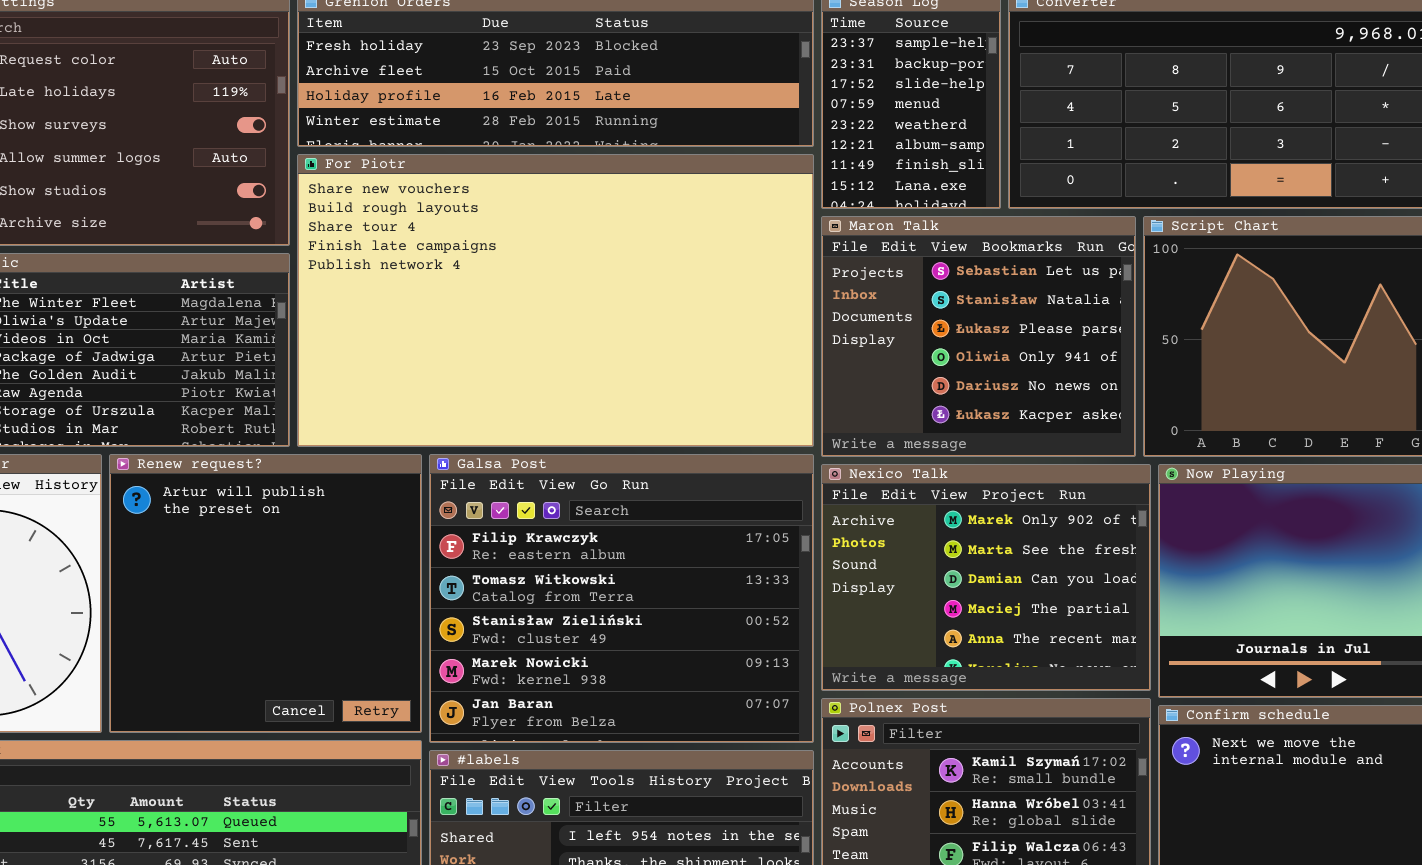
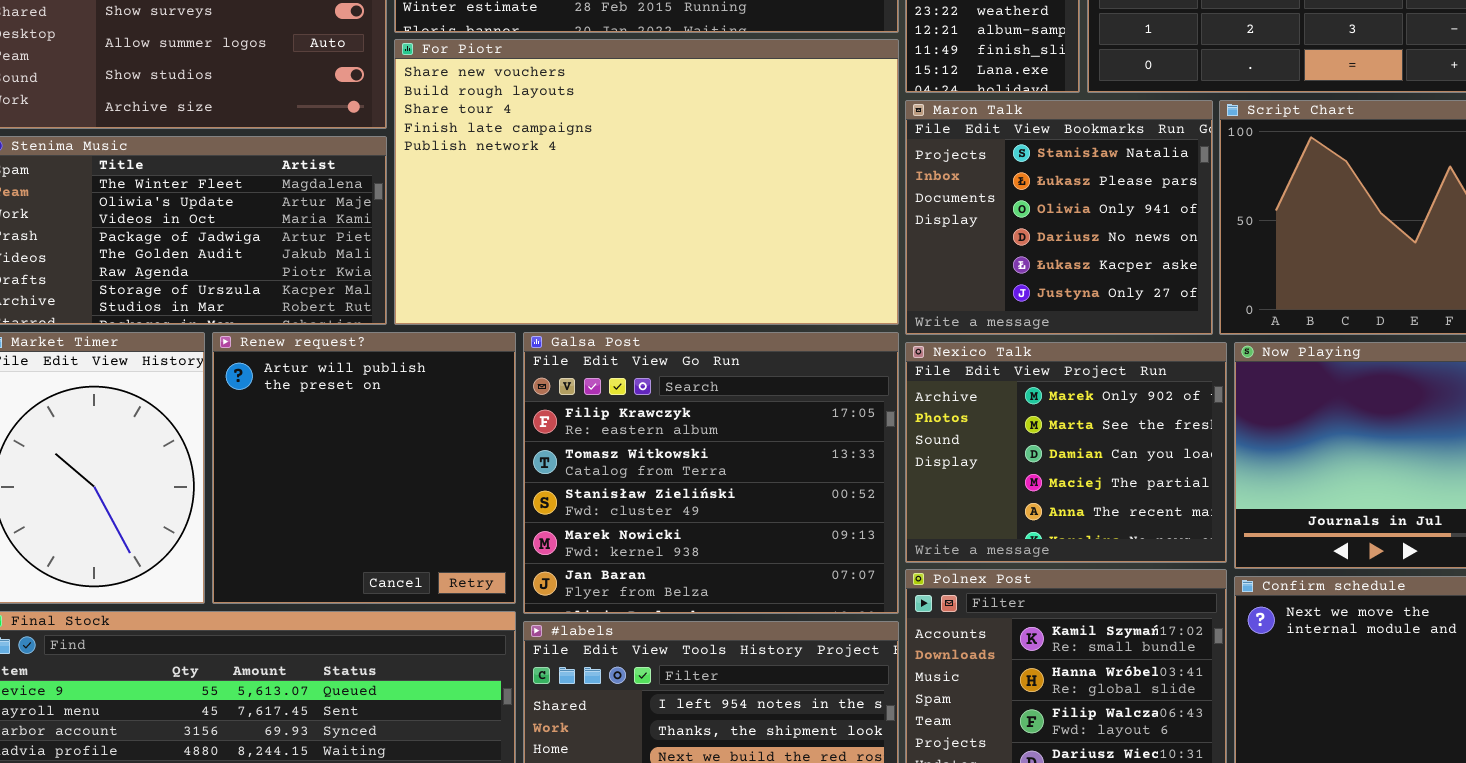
Maron Talk: [821,216,1136,457] -> [905,100,1213,335], scrolled down 1 row

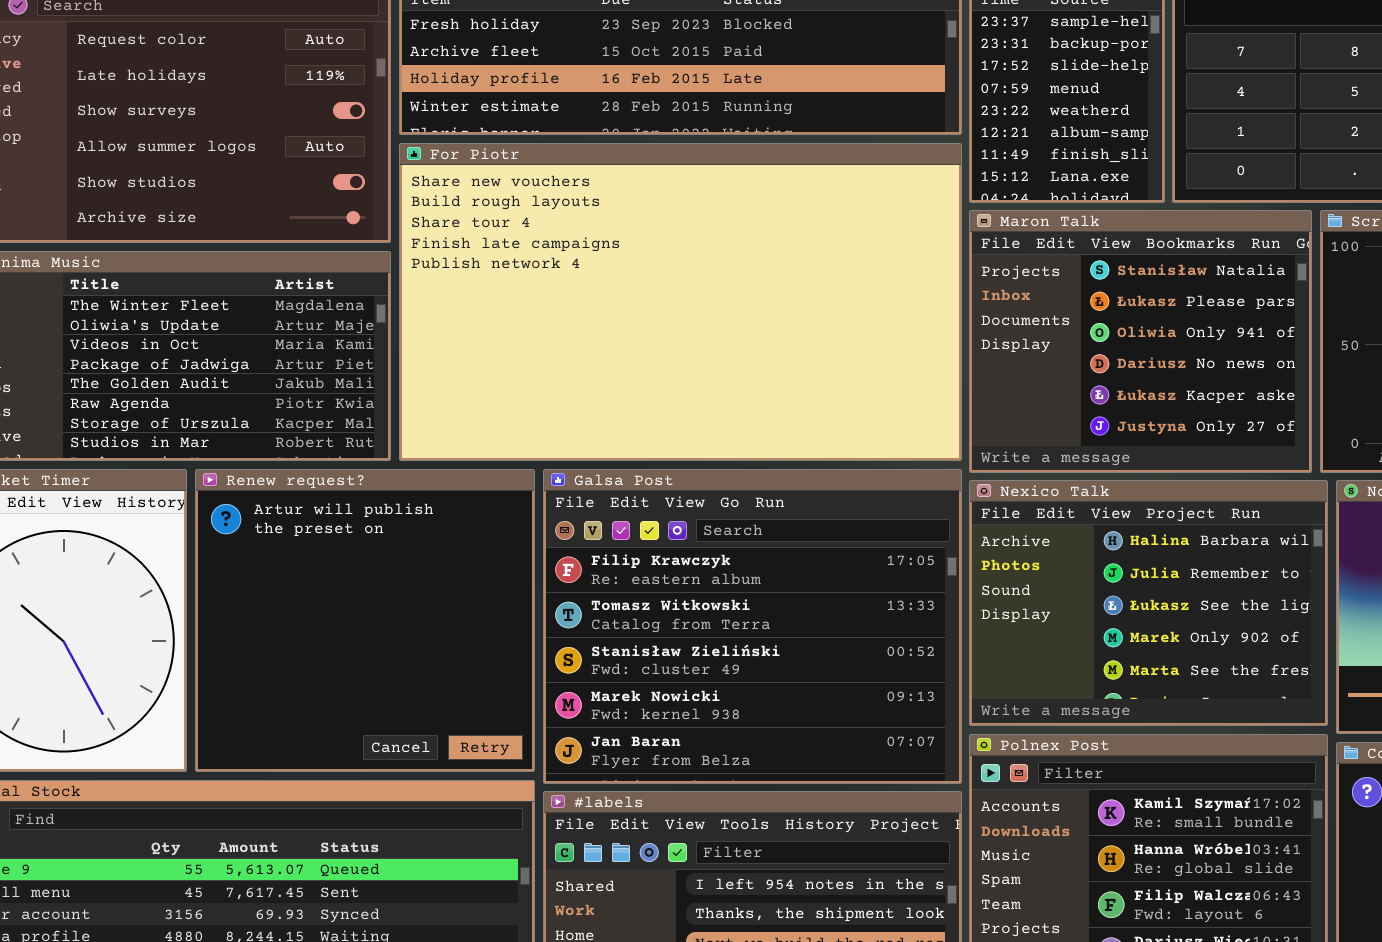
Nexico Talk: [905,342,1227,563] -> [969,480,1328,726], scrolled up 3 rows

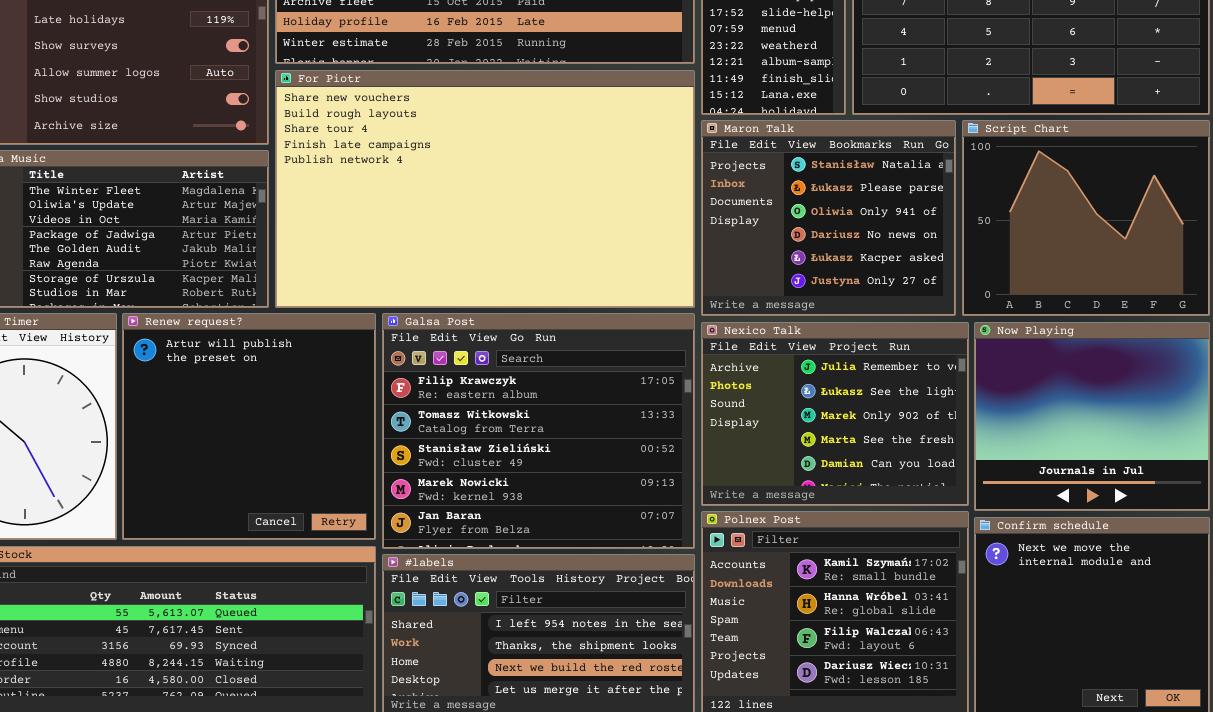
Nexico Talk: [969,480,1328,726] -> [701,322,969,506], scrolled down 1 row

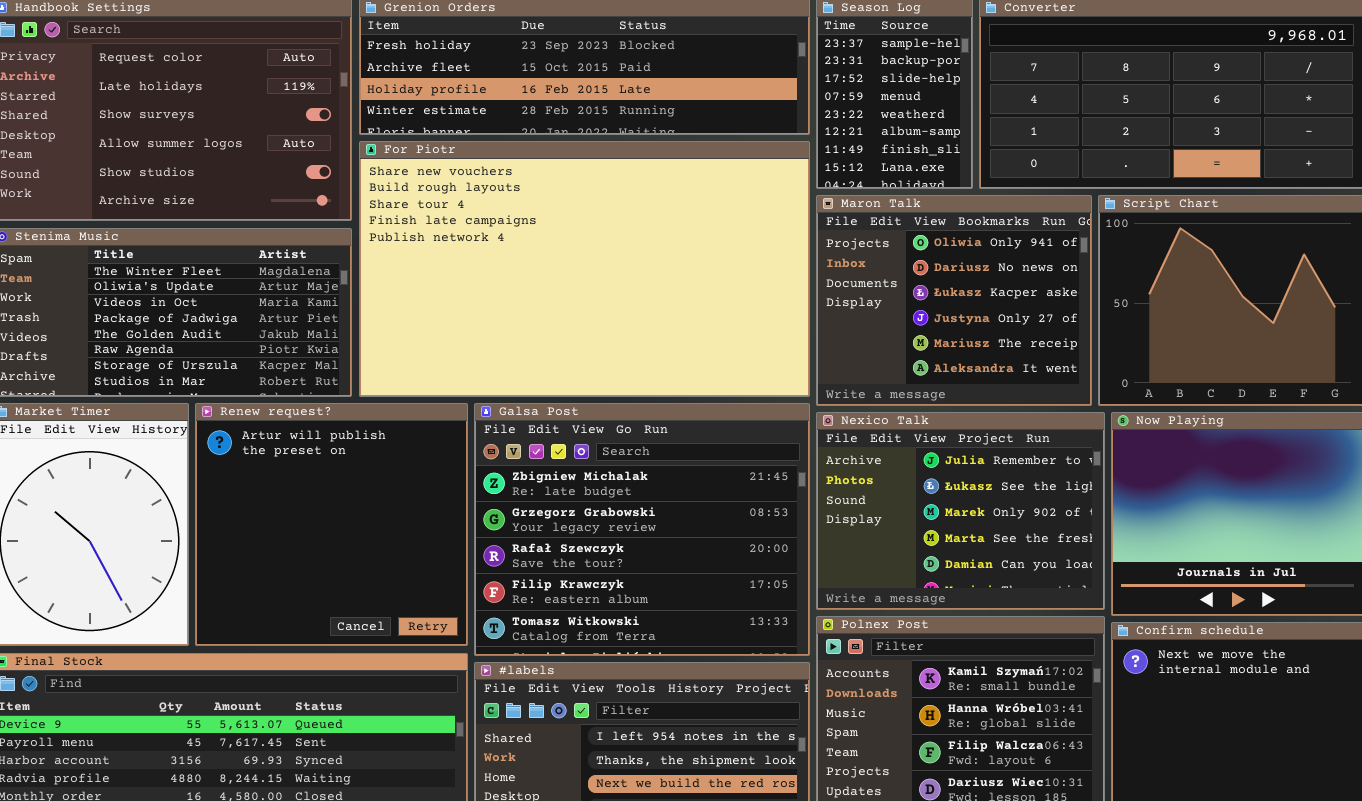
Maron Talk: [701,120,956,316] -> [816,195,1092,406], scrolled down 2 rows
Galsa Post: [382,313,695,549] -> [474,403,810,656], scrolled up 3 rows

